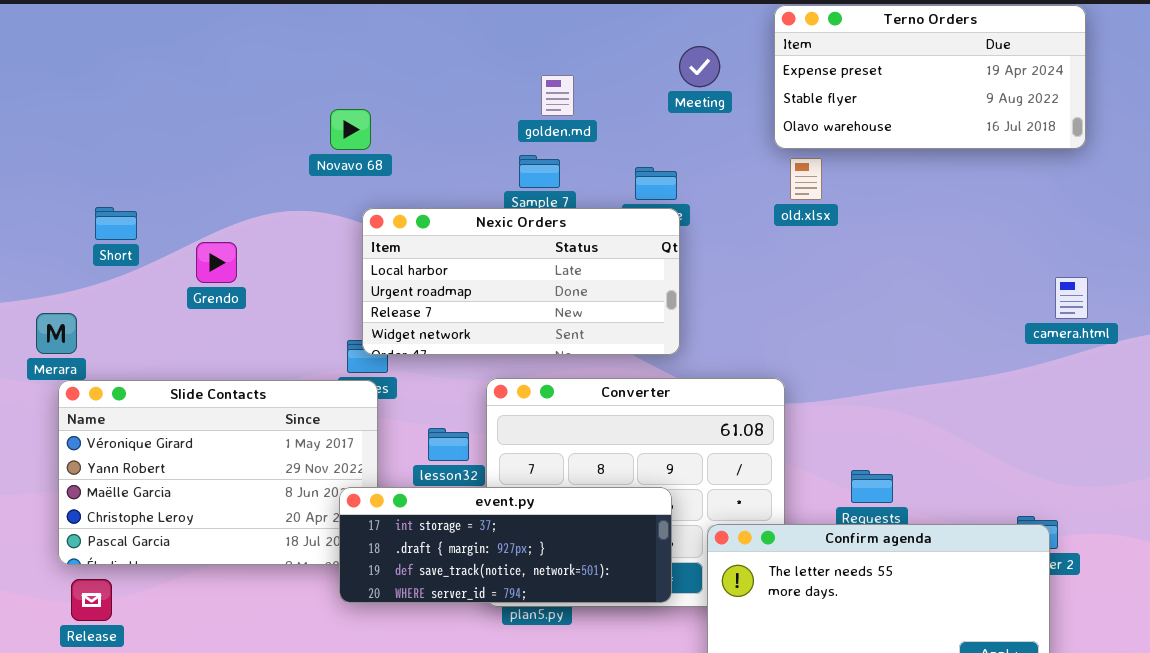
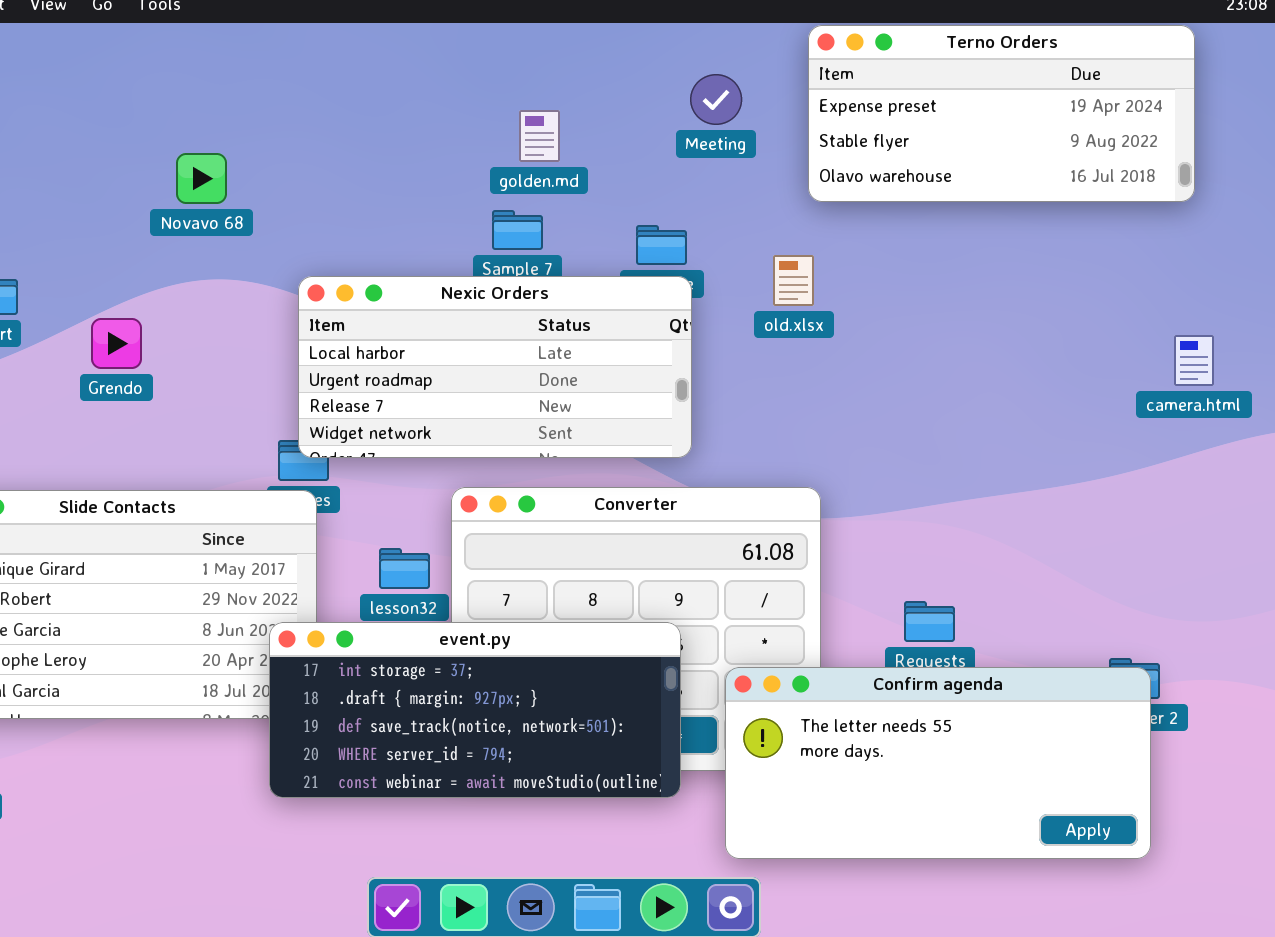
Novavo 68: [330,109,371,150] -> [176,153,227,204], moved
old.xlsx: [790,158,822,200] -> [773,255,814,306], moved
camera.html: [1055,277,1088,319] -> [1174,335,1214,386], moved
event.py: [339,487,672,603] -> [269,622,681,798], resized

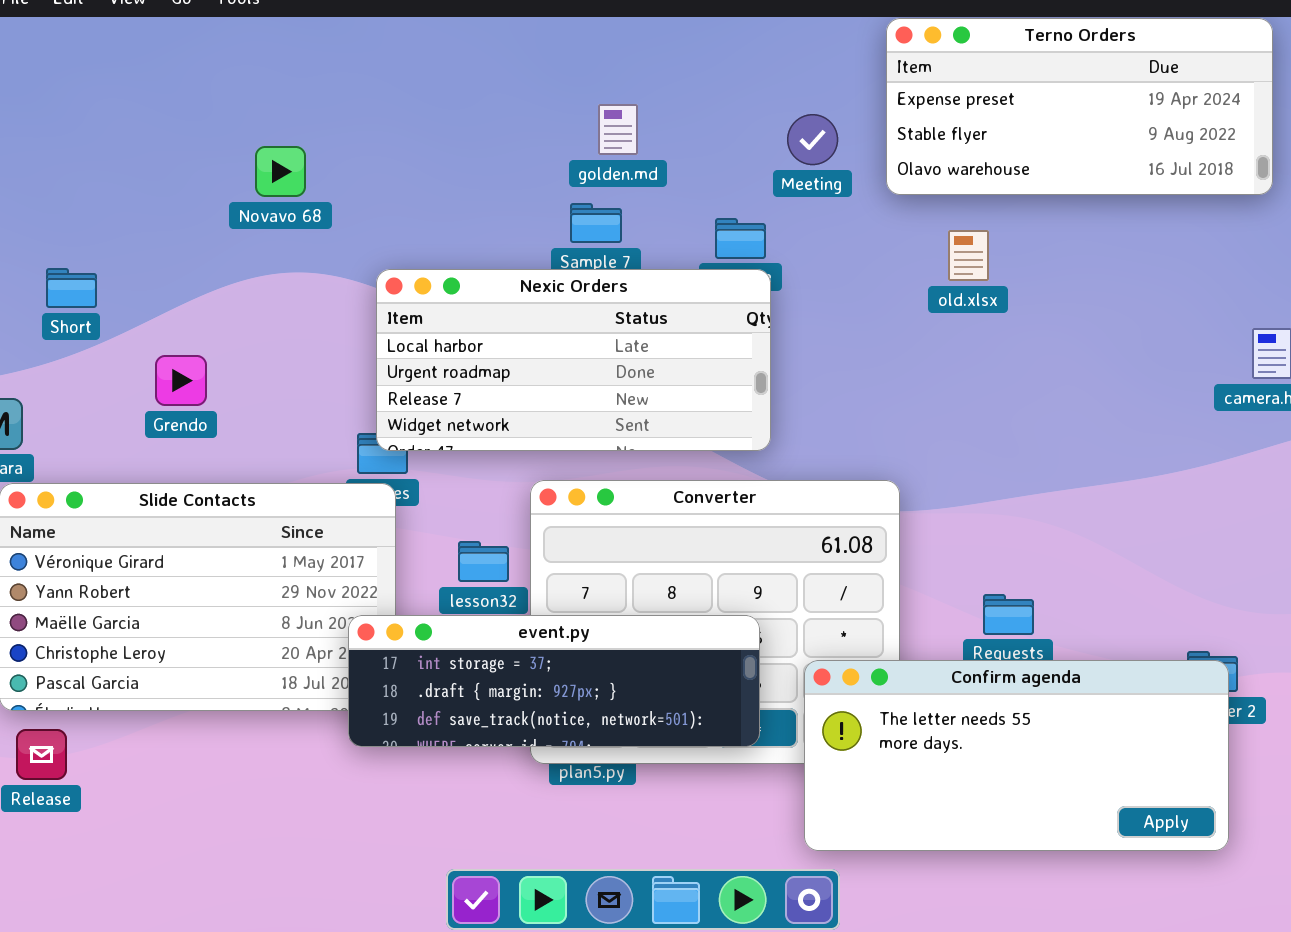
Meeting: [690,74,742,125] -> [787,114,838,165], moved
old.xlsx: [773,255,814,306] -> [948,230,989,281], moved
Grendo: [91,318,142,369] -> [155,355,207,406], moved
event.py: [269,622,681,798] -> [348,615,760,747], resized

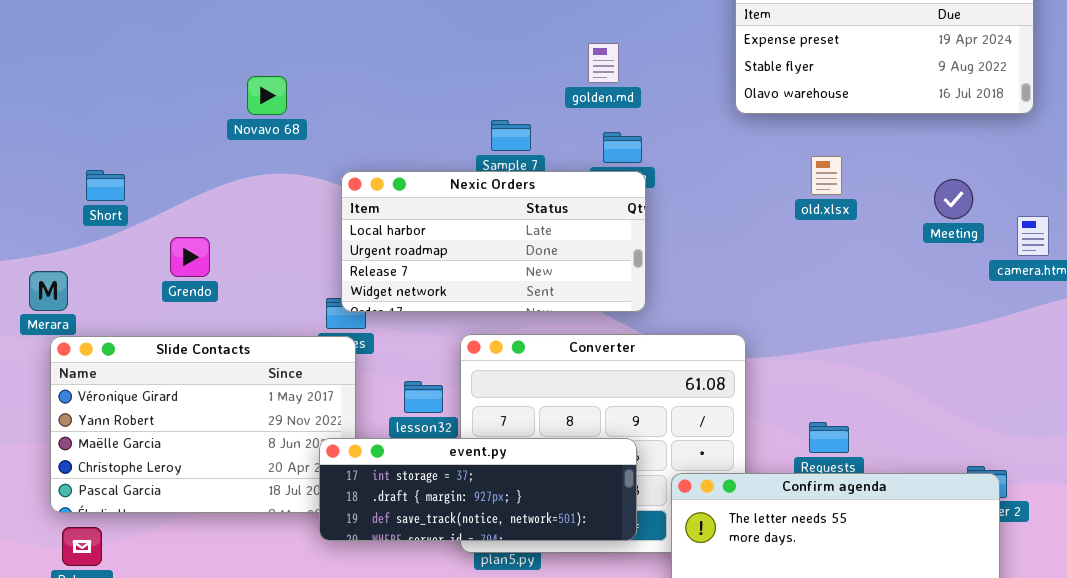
golden.md: [598,104,638,155] -> [588,43,619,83], moved
Meeting: [787,114,838,165] -> [934,179,973,219], moved
old.xlsx: [948,230,989,281] -> [811,156,842,195], moved

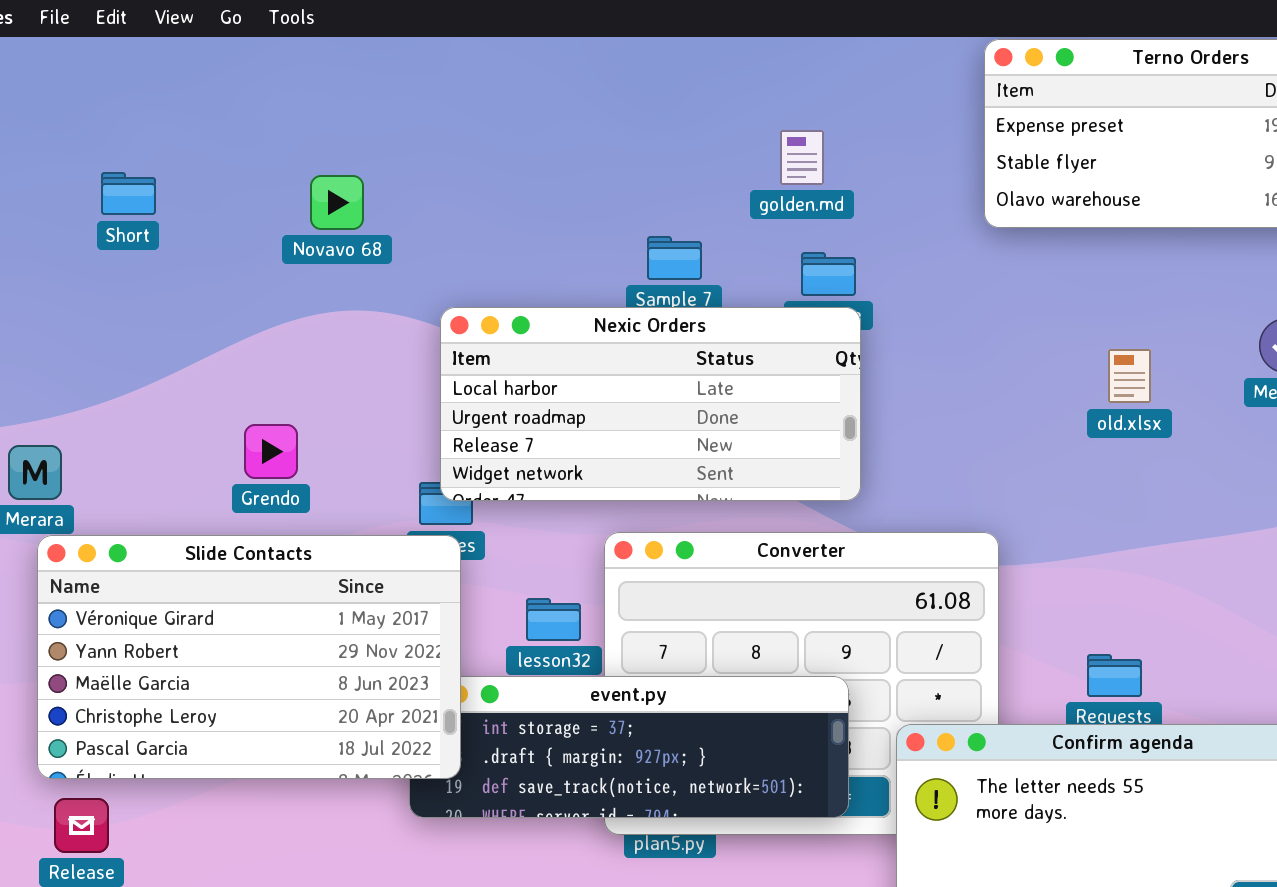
old.xlsx: [811,156,842,195] -> [1108,349,1151,403], moved
Short: [86,170,125,201] -> [101,172,156,215], moved
Grendo: [170,237,210,277] -> [244,424,298,479], moved
Slide Contacts: [50,336,356,513] -> [37,535,461,779], raised

